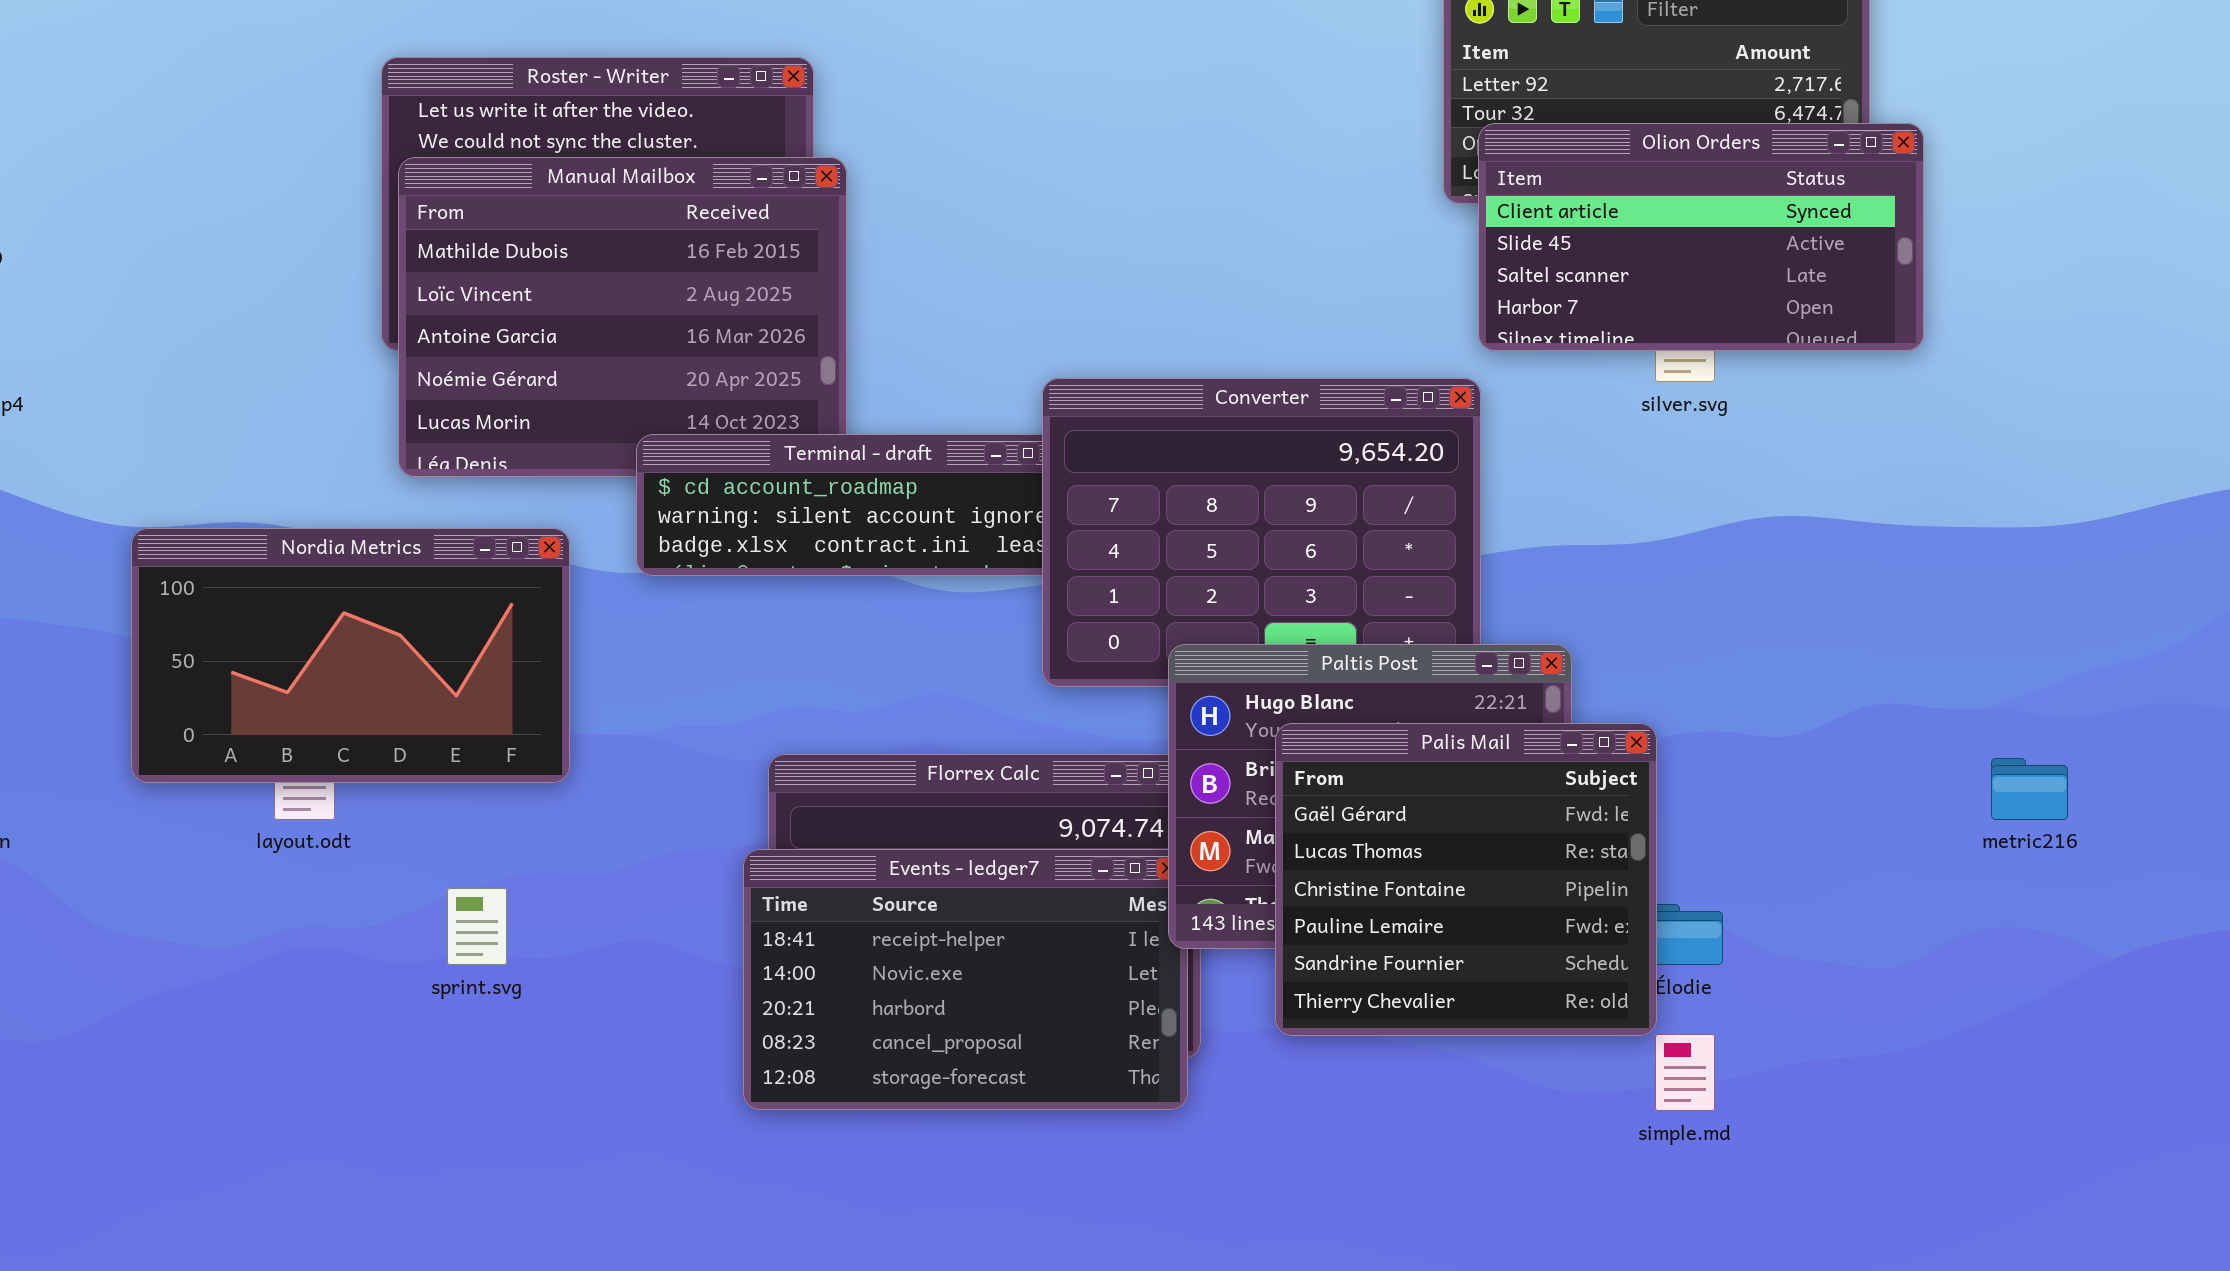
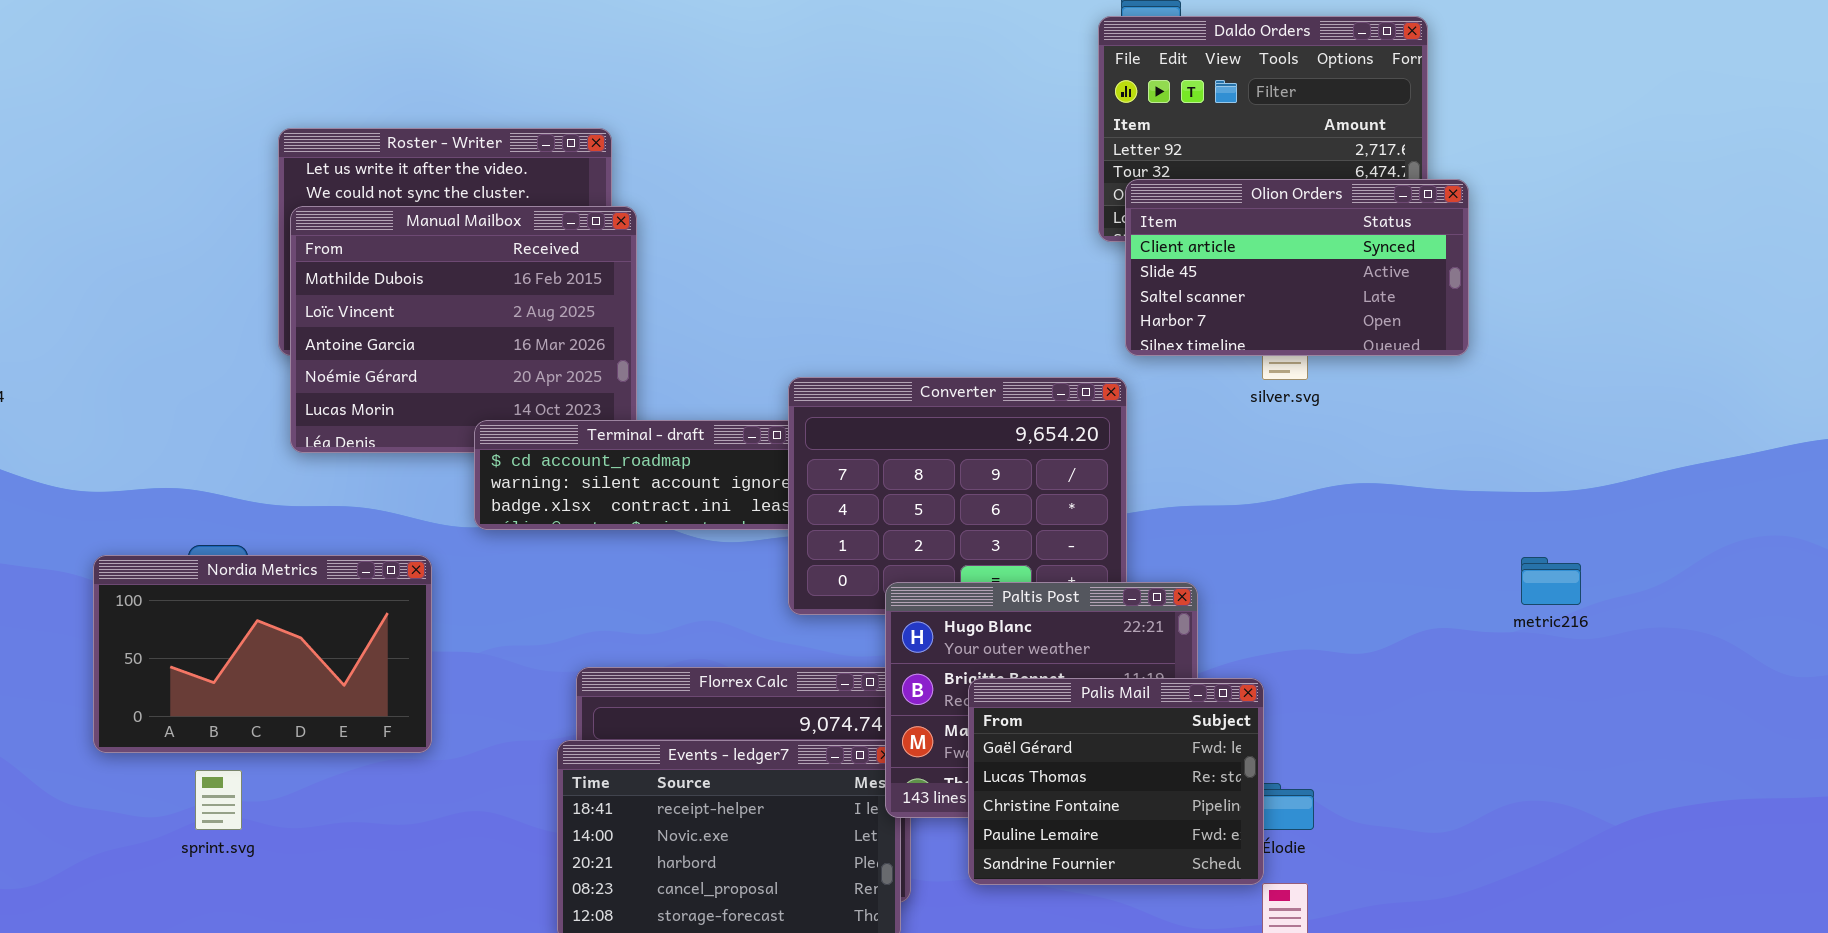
Nordia Metrics: [131,528,570,783] -> [93,555,432,753], moved
Palis Mail: [1275,723,1657,1036] -> [968,678,1264,885], resized
metric216: [1991,758,2068,820] -> [1521,557,1581,605], moved
sprint.svg: [447,888,507,965] -> [195,770,242,830], moved

